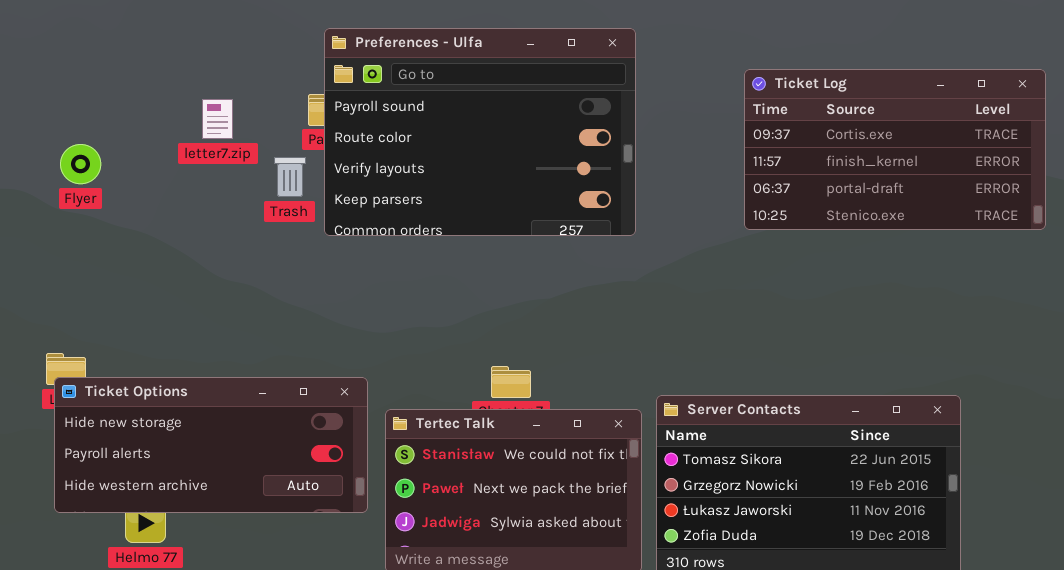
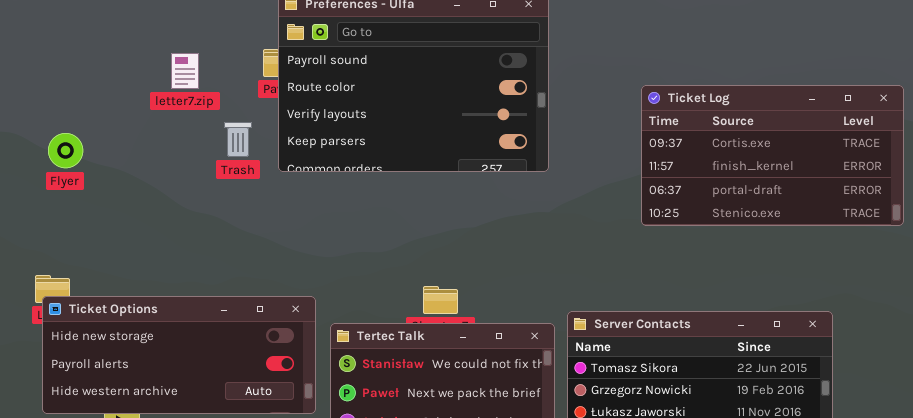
Ticket Log: [744,69,1046,230] -> [641,85,904,226], moved
Flyer: [60,144,101,184] -> [48,133,83,168], moved
Trash: [274,157,306,197] -> [224,122,252,157], moved

